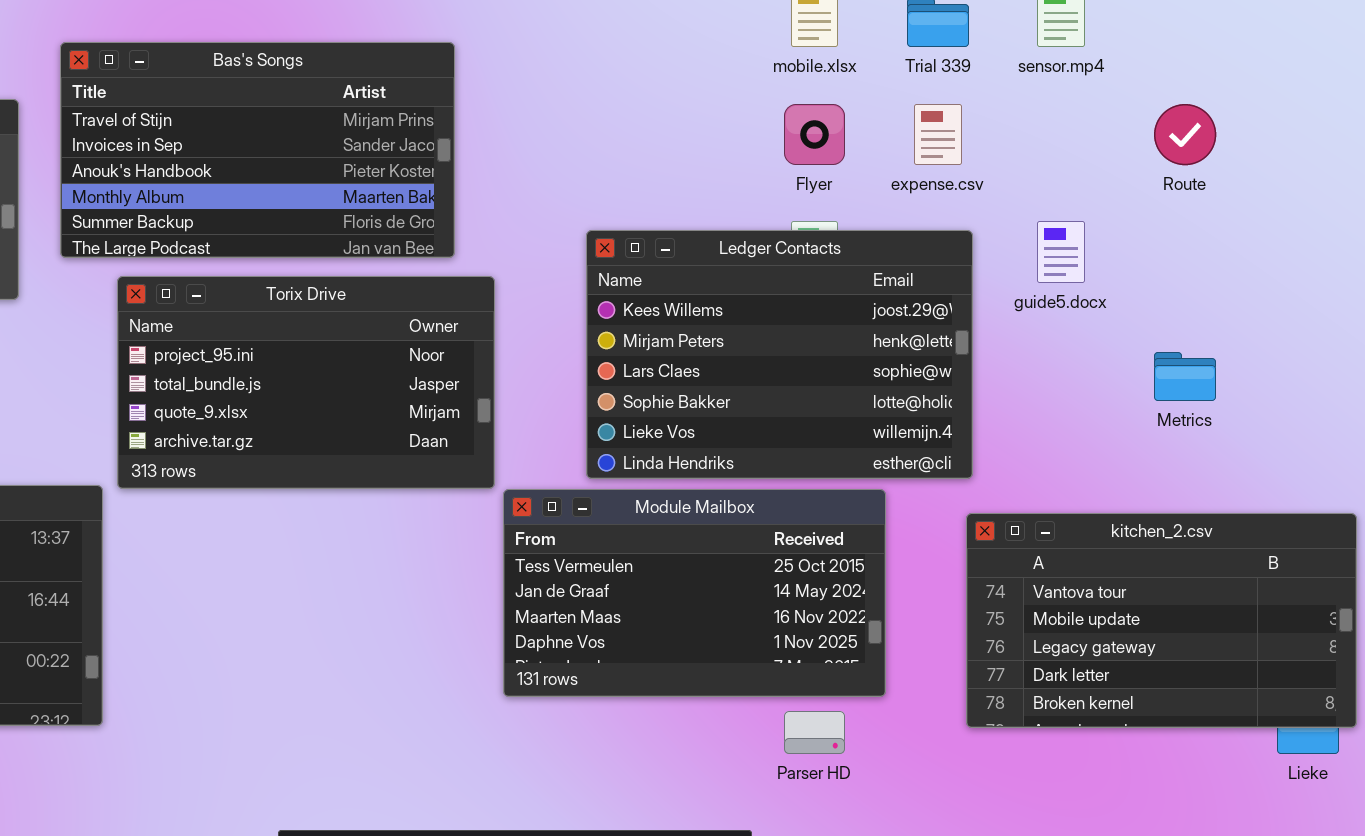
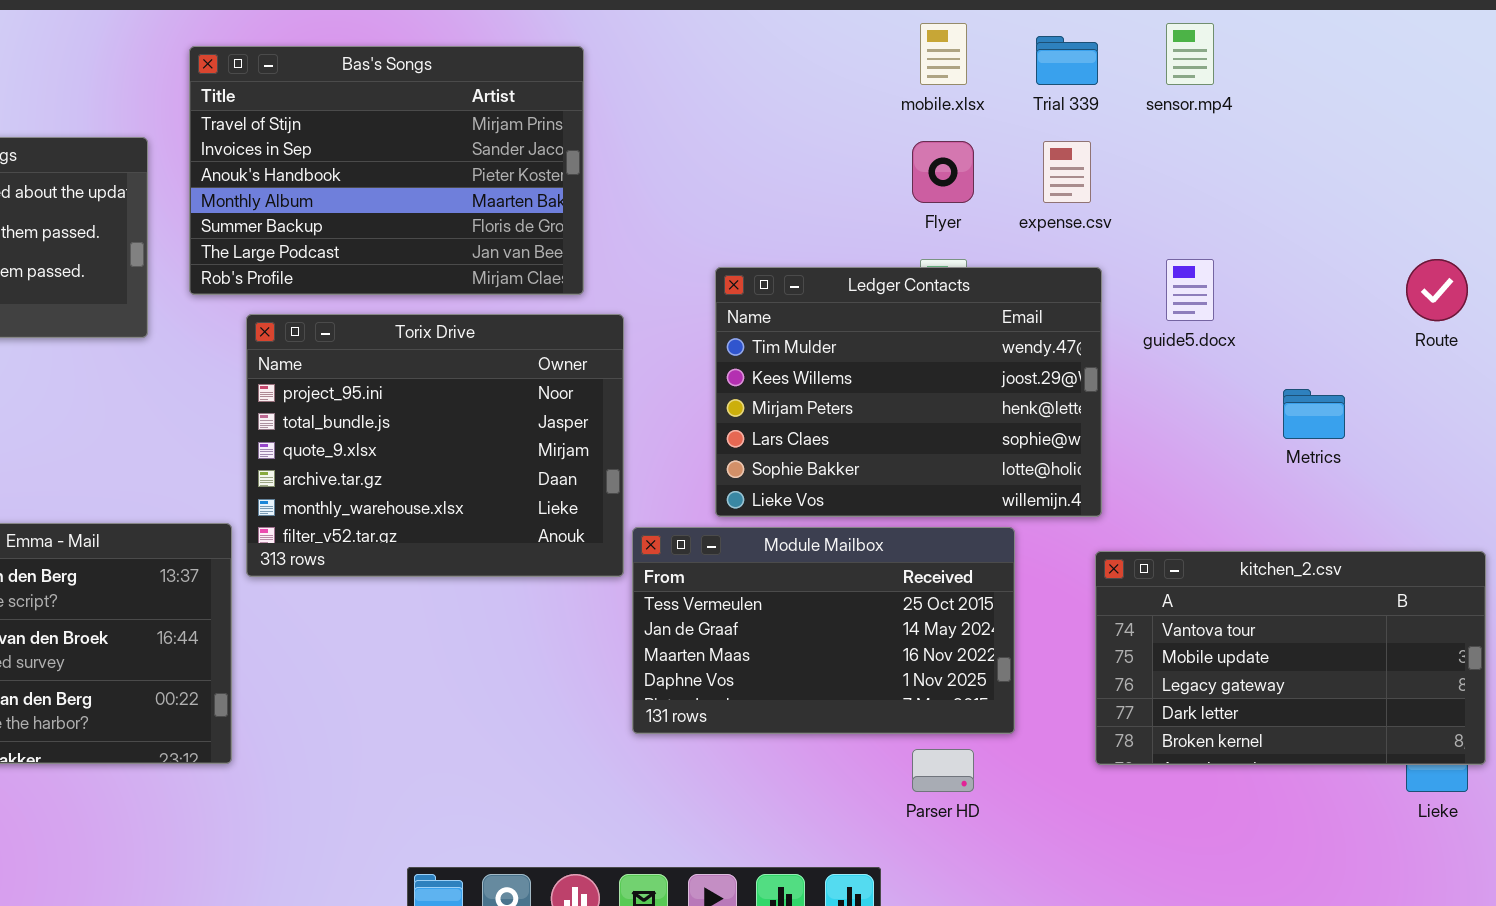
Bas's Songs: [60,42,455,258] -> [189,46,584,295], resized
Route: [1154,104,1216,165] -> [1406,259,1468,321], moved
Ledger Contacts: [586,230,973,479] -> [715,267,1102,517], scrolled up 1 row
Torix Drive: [117,276,495,489] -> [246,314,624,577], resized

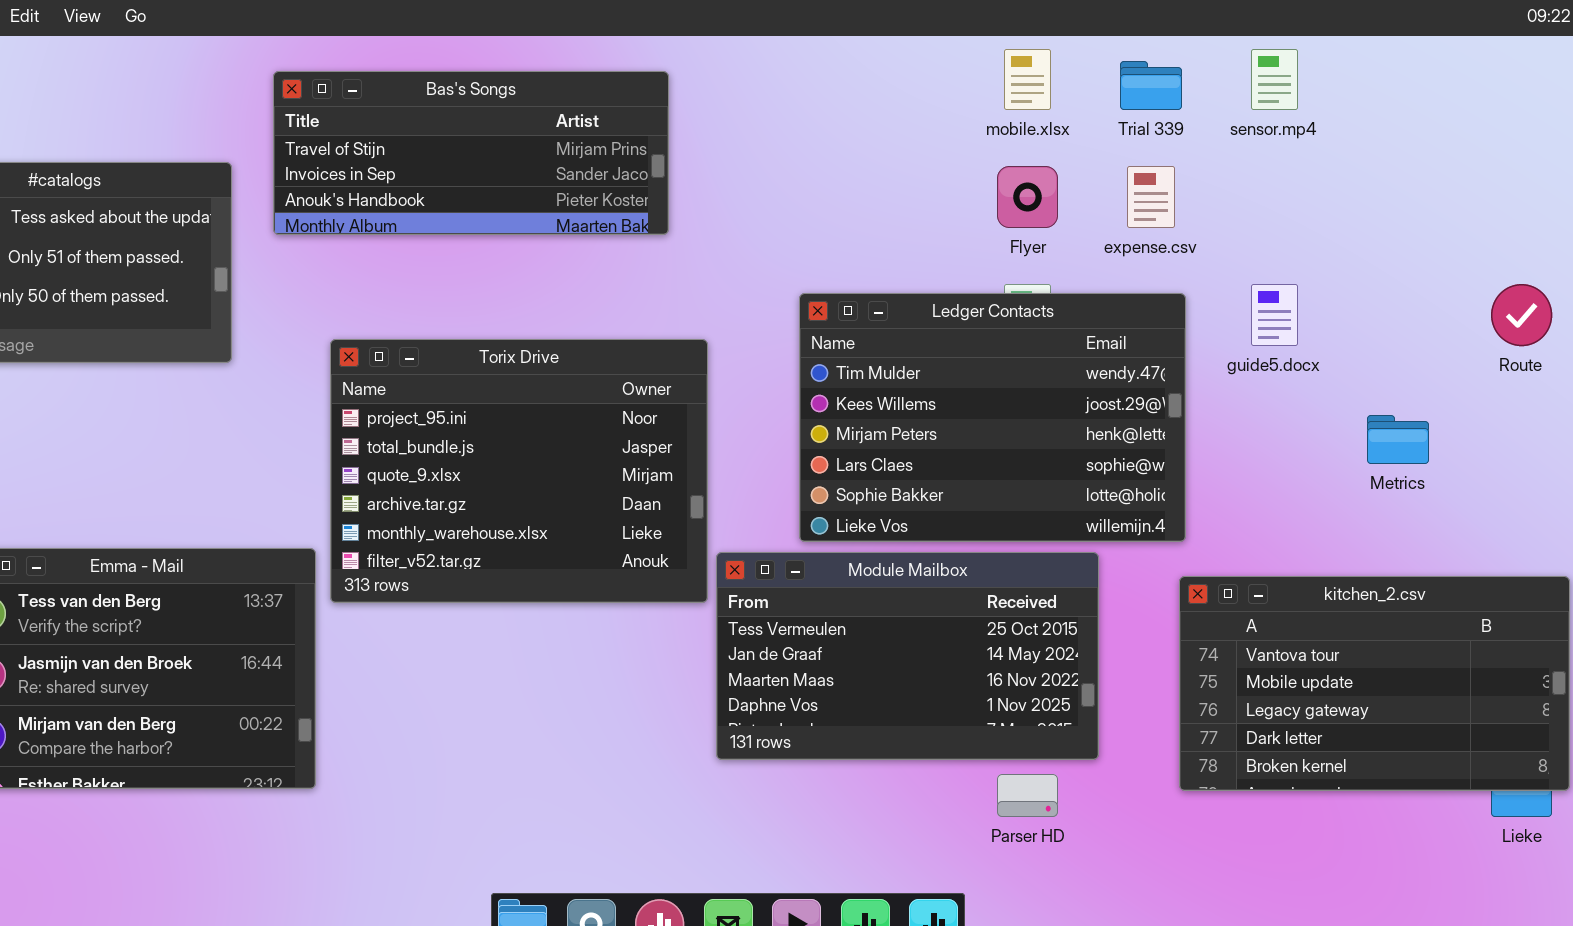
Bas's Songs: [189,46,584,295] -> [273,71,669,235], resized

